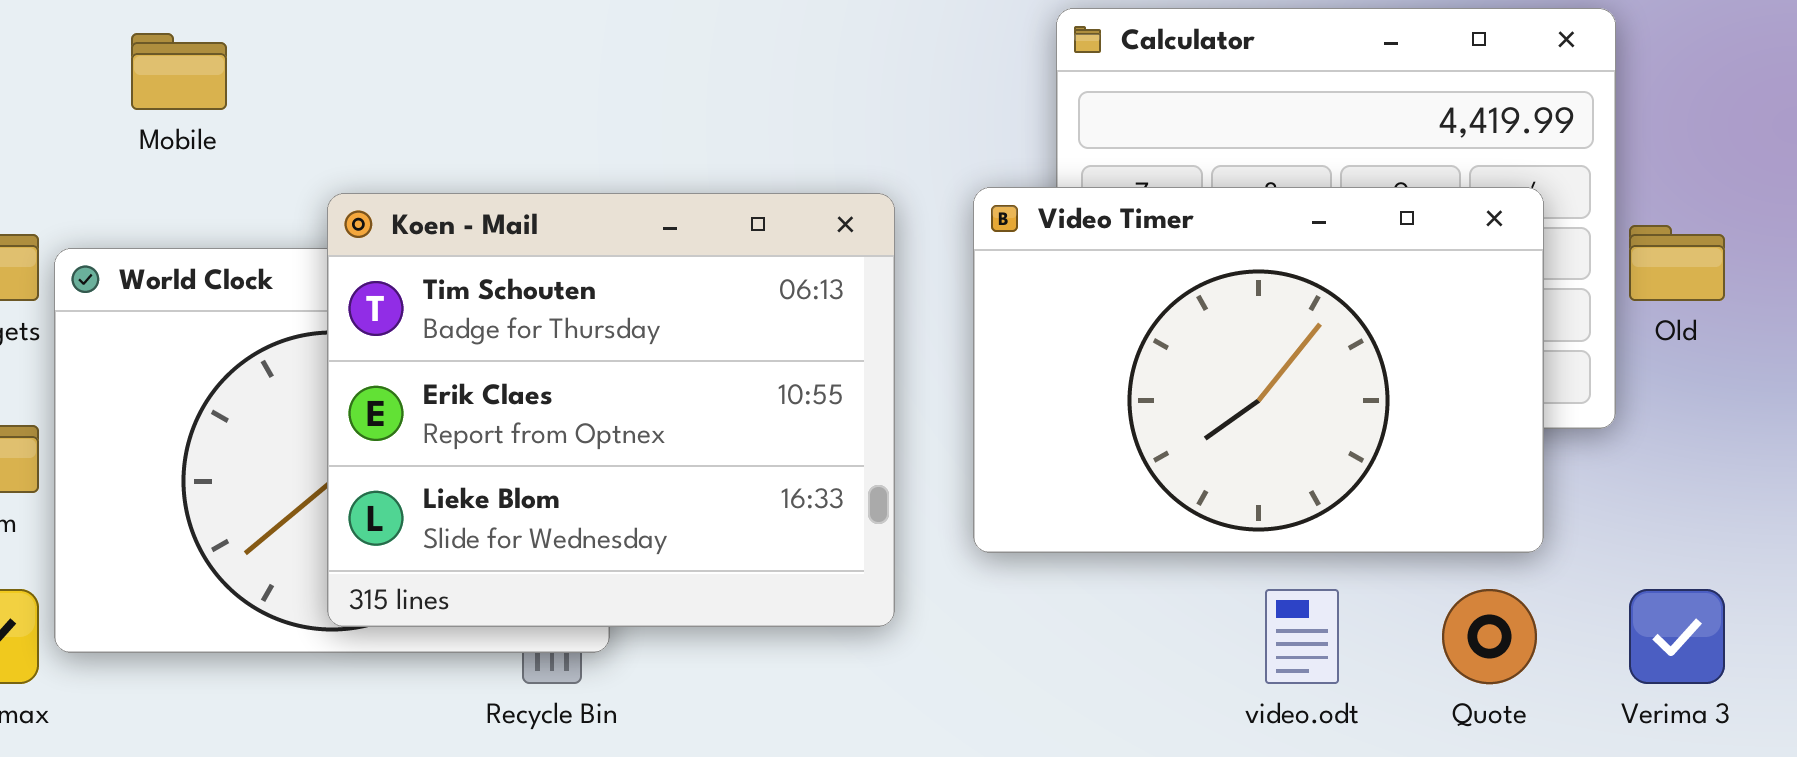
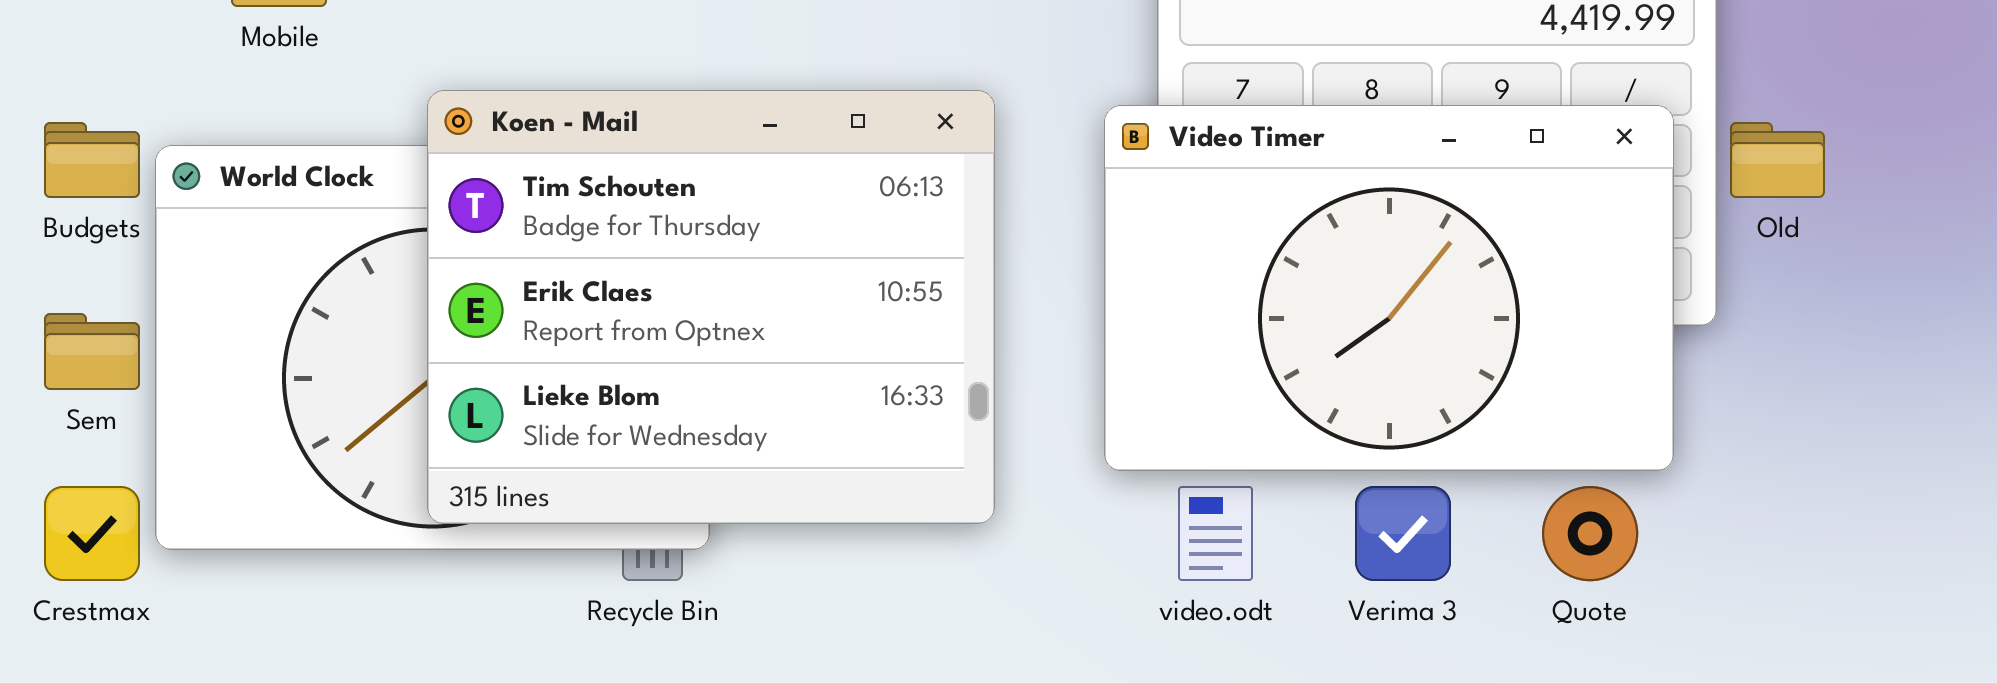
Video Timer: [973,187,1544,553] -> [1104,105,1674,471], moved
video.odt: [1265,589,1339,684] -> [1178,486,1253,581], moved
Verima 3: [1629,589,1725,684] -> [1355,486,1451,581], moved

